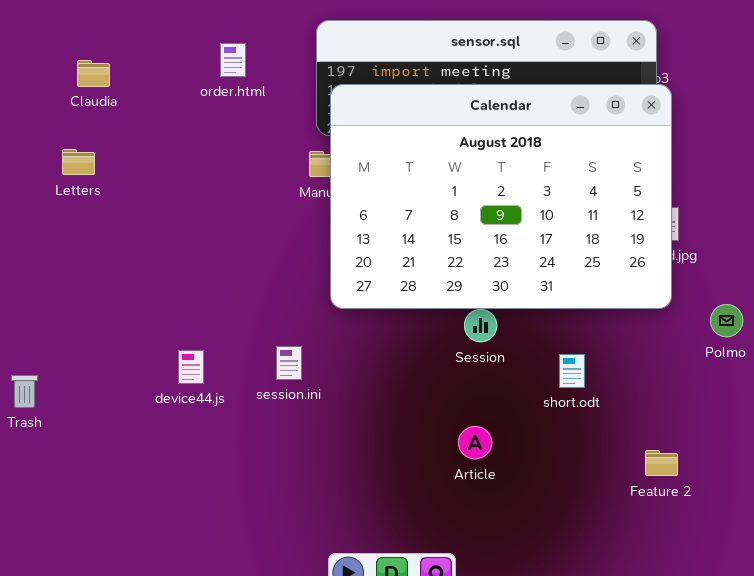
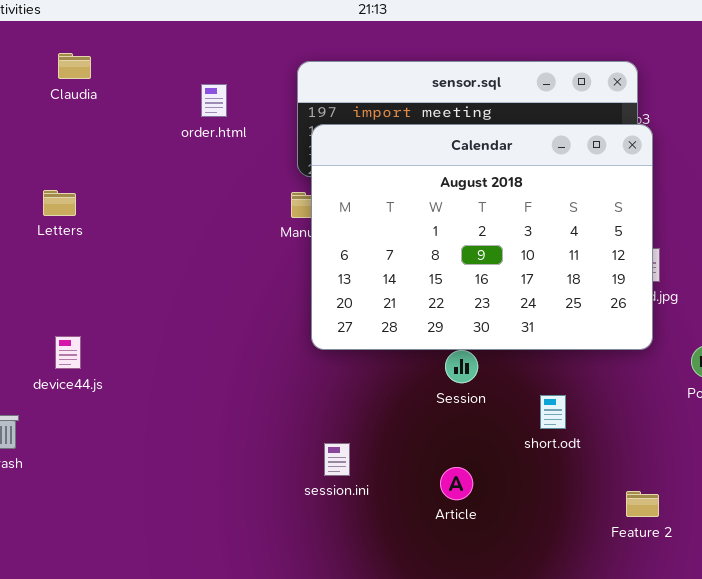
Claudia: [77,60,110,87] -> [58,53,91,79], moved
session.ini: [276,346,302,380] -> [324,443,350,476], moved
device44.js: [178,350,204,384] -> [55,336,81,369], moved

